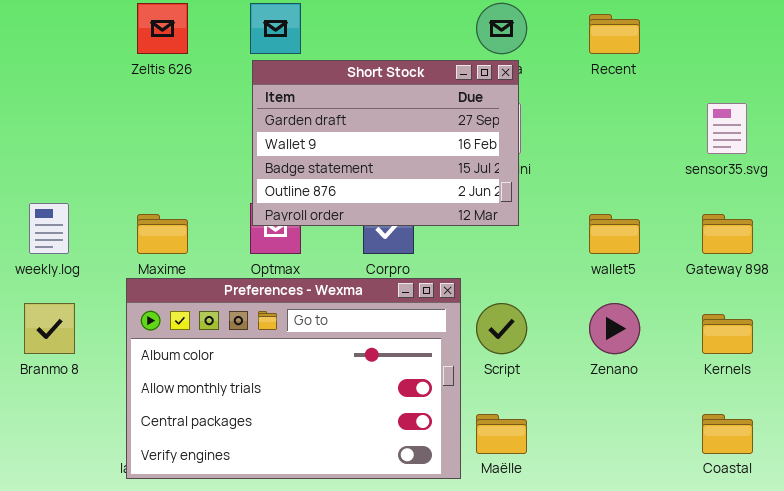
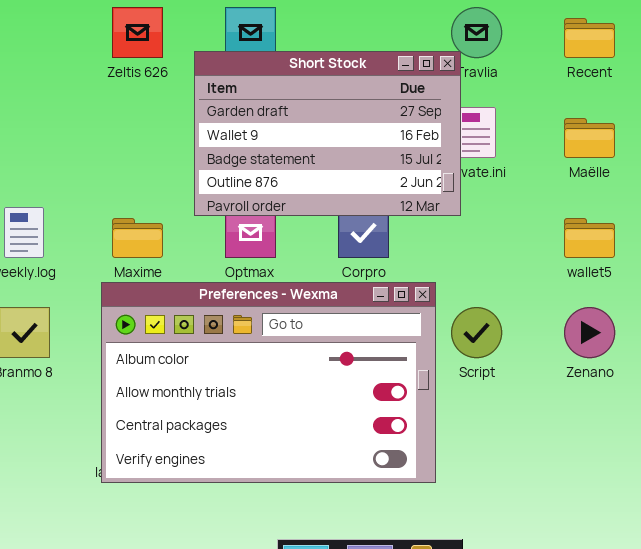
Short Stock: [252,60,519,226] -> [194,51,461,216], moved
Maëlle: [476,414,527,454] -> [564,118,615,158], moved

